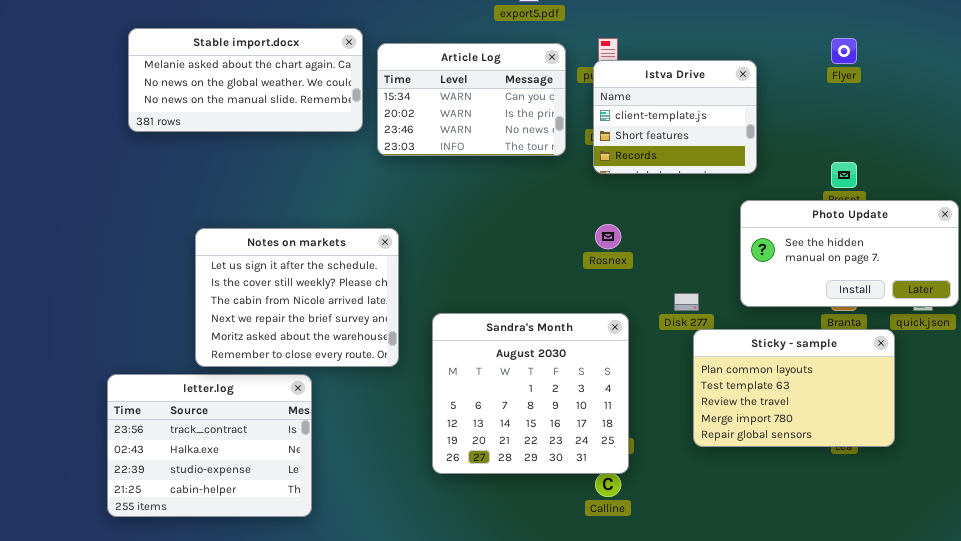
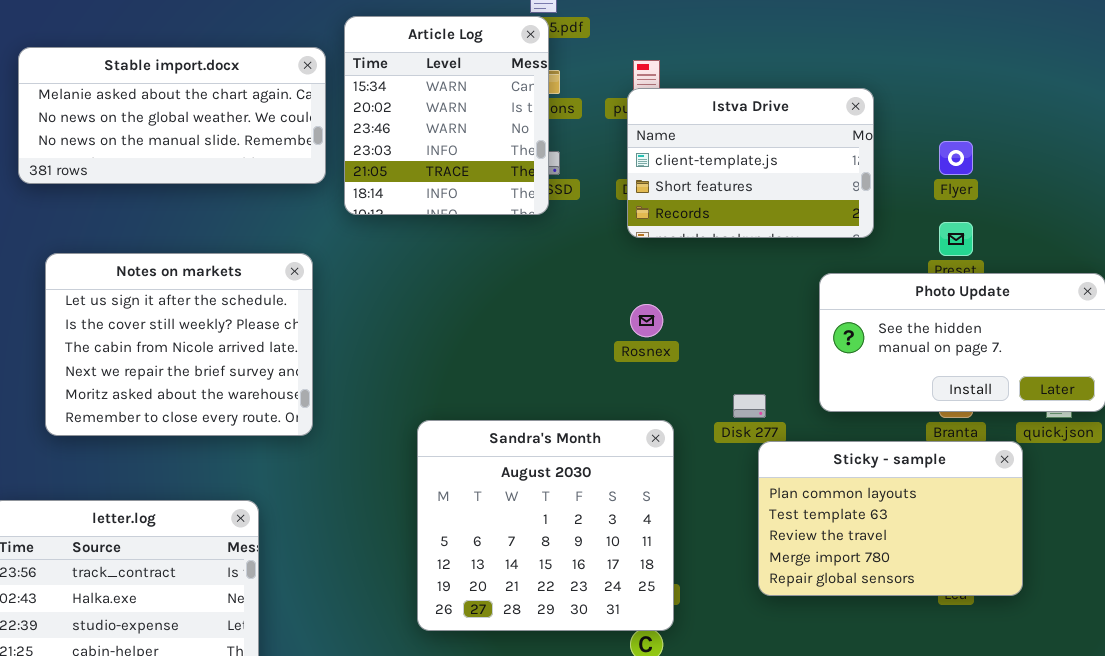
Flyer: [831,38,857,64] -> [939,141,973,175], moved
Article Log: [377,43,566,156] -> [344,16,549,215], resized
Istva Drive: [593,60,757,174] -> [627,88,874,238], resized
Notes on markets: [195,228,399,367] -> [45,253,313,436], moved

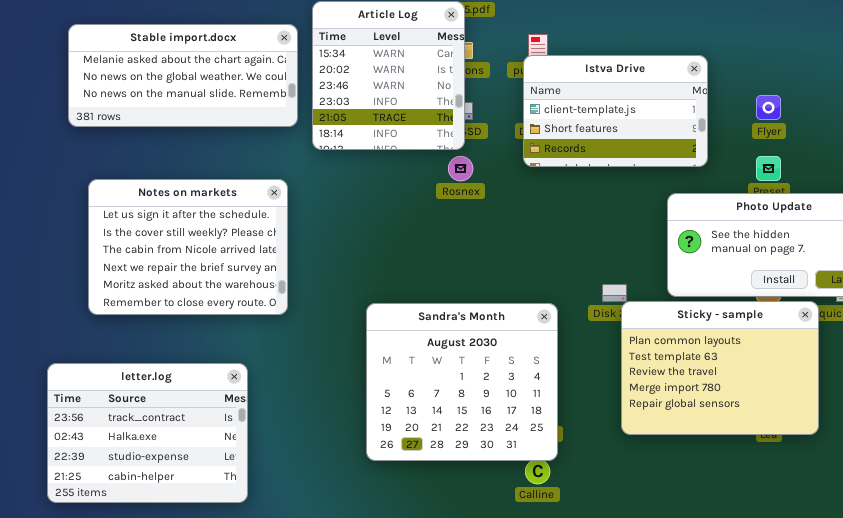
Rosnex: [630,304,663,337] -> [448,156,473,181], moved
Sticky - sample: [758,441,1023,596] -> [621,301,819,435], resized

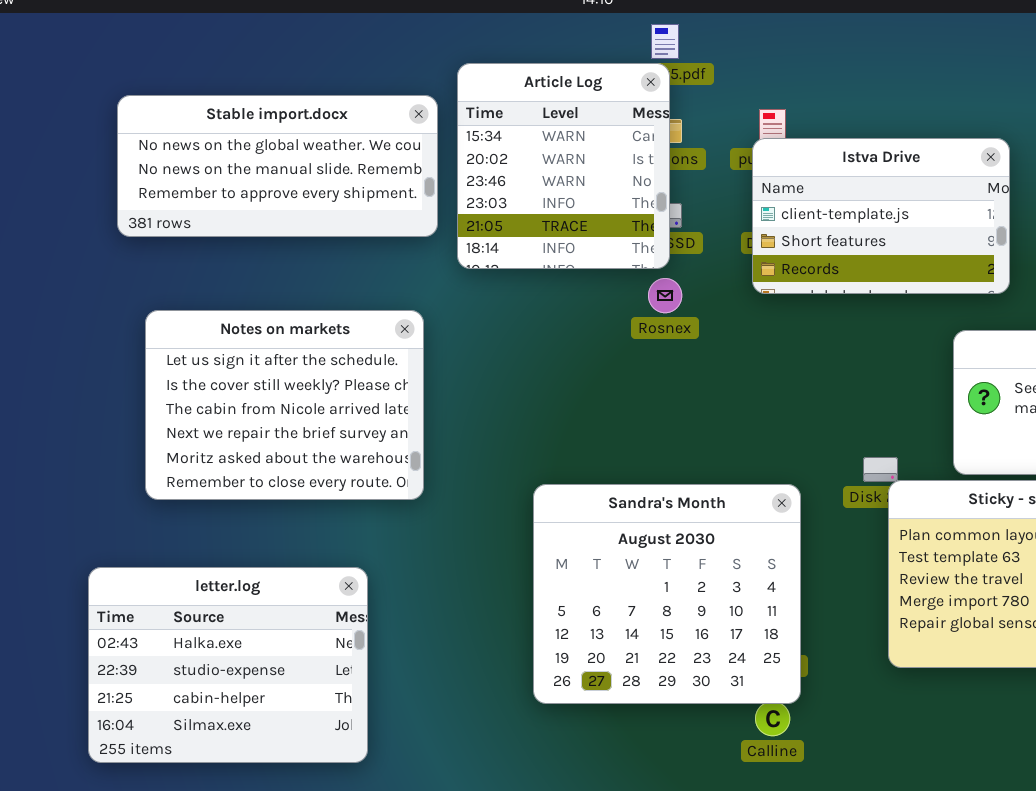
Stable import.docx: [68,24,298,127] -> [117,95,438,237], scrolled down 1 row
letter.log: [47,363,248,503] -> [88,567,368,763], scrolled down 1 row

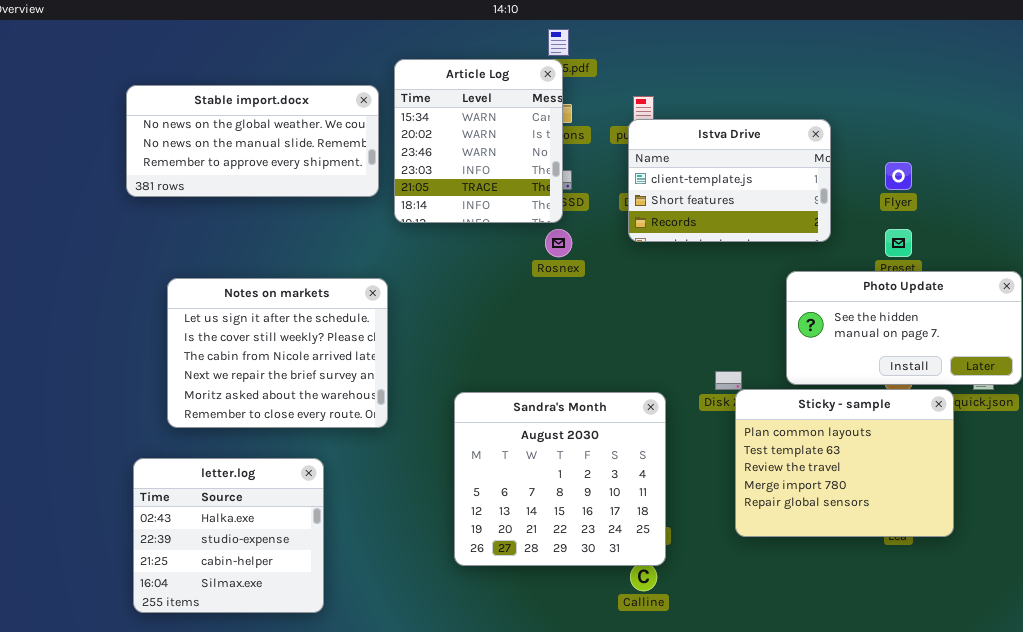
Notes on markets: [145,310,424,500] -> [167,278,388,428], moved
letter.log: [88,567,368,763] -> [133,458,324,613], resized

